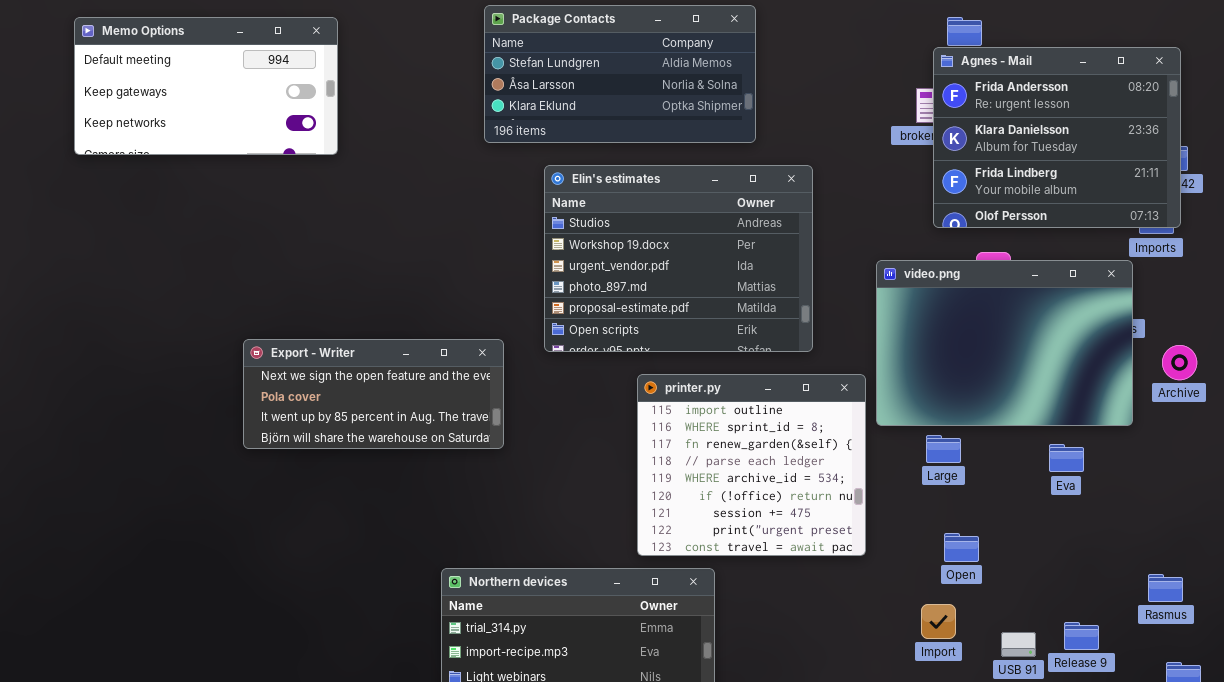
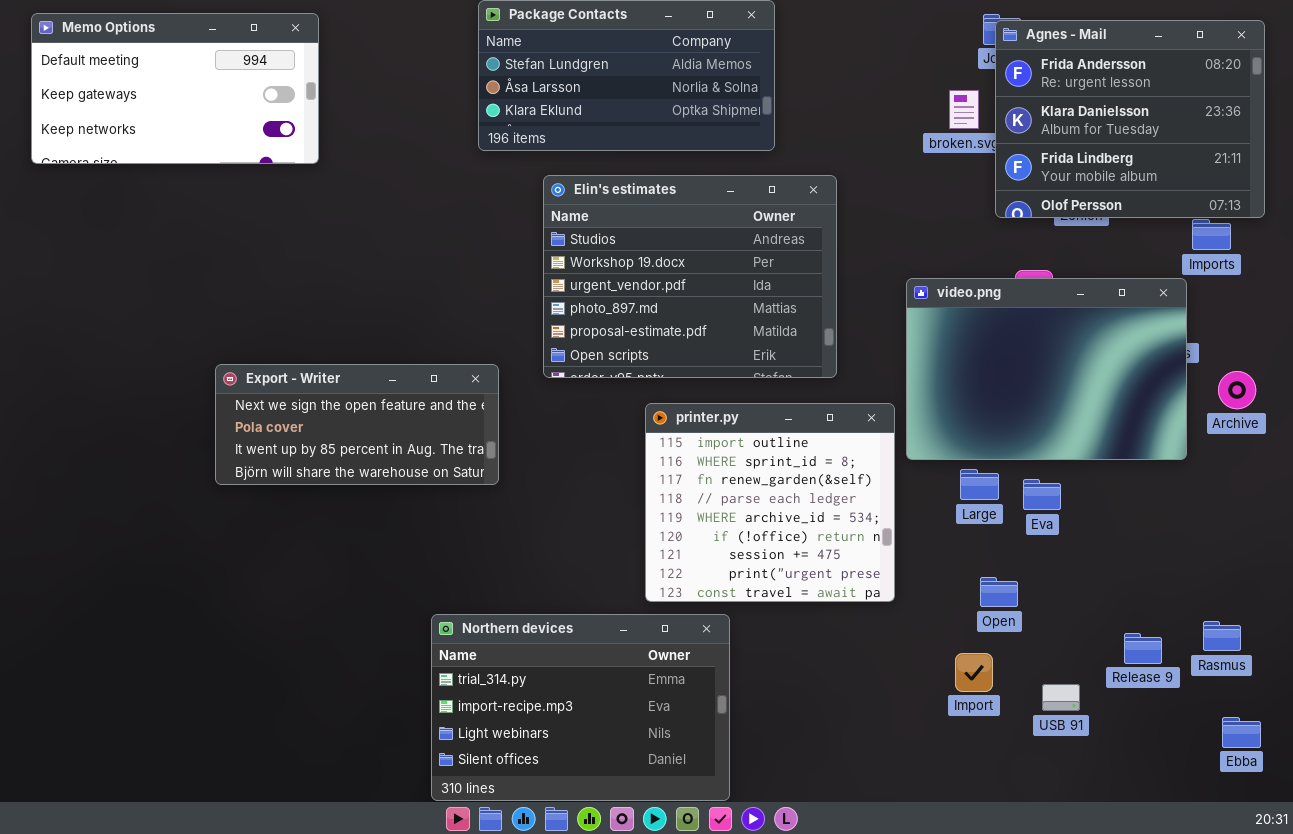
Agnes - Mail: [933,47,1181,228] -> [995,20,1265,218], moved
Eva: [1049,444,1084,472] -> [1023,479,1061,510], moved
Release 9: [1064,622,1099,650] -> [1124,633,1162,664], moved

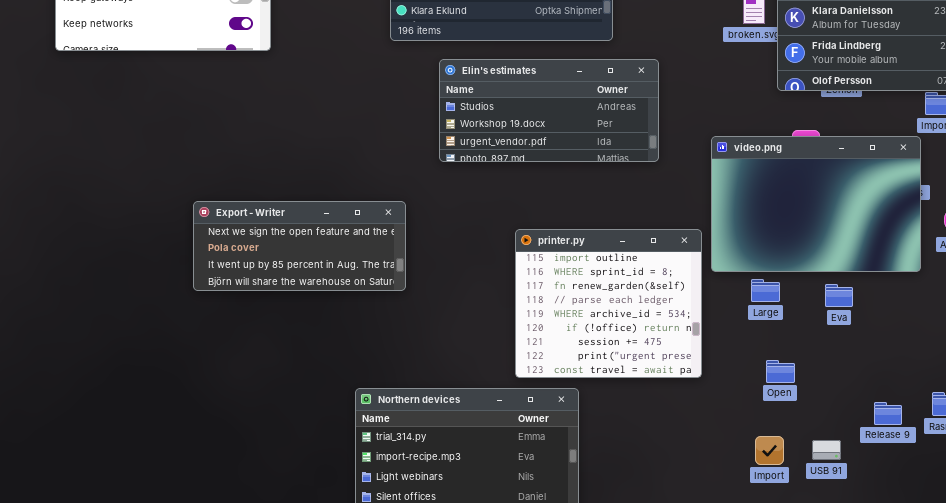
Elin's estimates: [543,175,837,378] -> [439,59,659,162], resized
Eva: [1023,479,1061,510] -> [825,284,853,307], moved
Import: [955,653,993,692] -> [755,436,784,465], moved

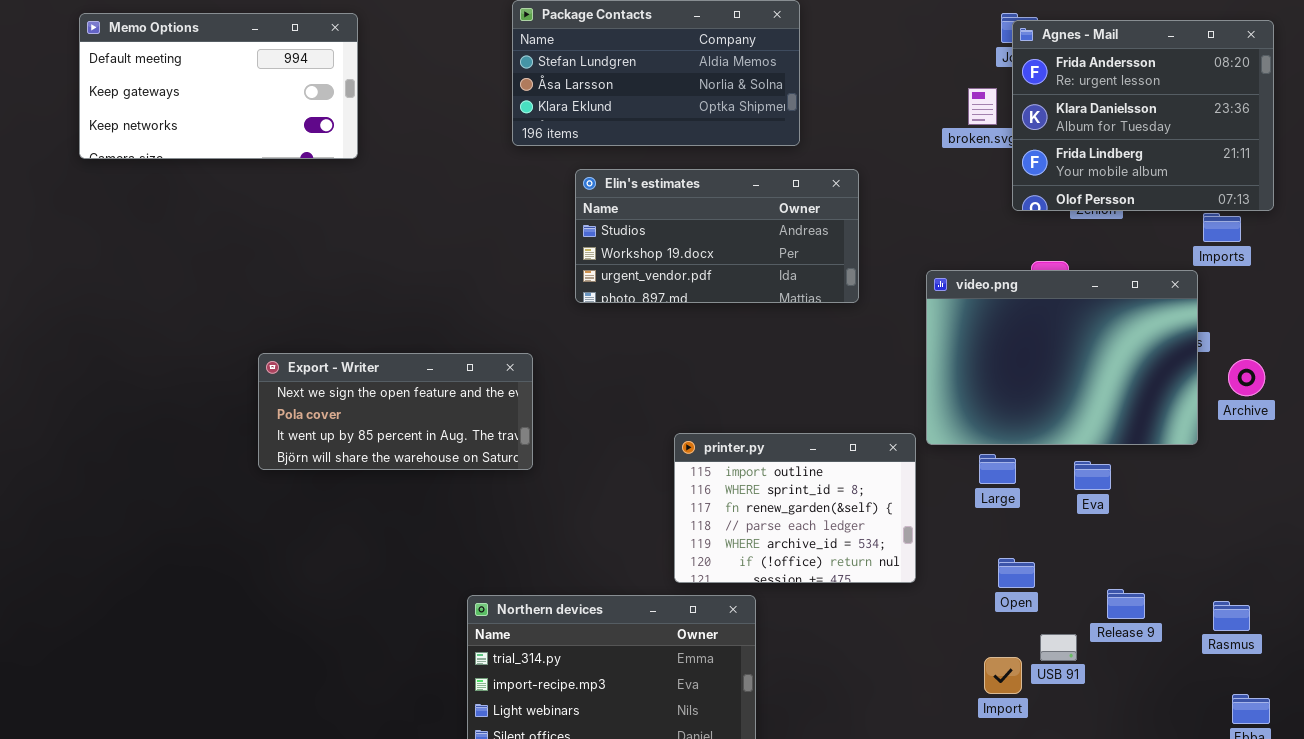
printer.py: [515,229,702,378] -> [674,433,916,583], resized
Release 9: [874,402,902,425] -> [1107,589,1145,619], moved
USB 91: [812,440,841,460] -> [1040,634,1077,661], moved

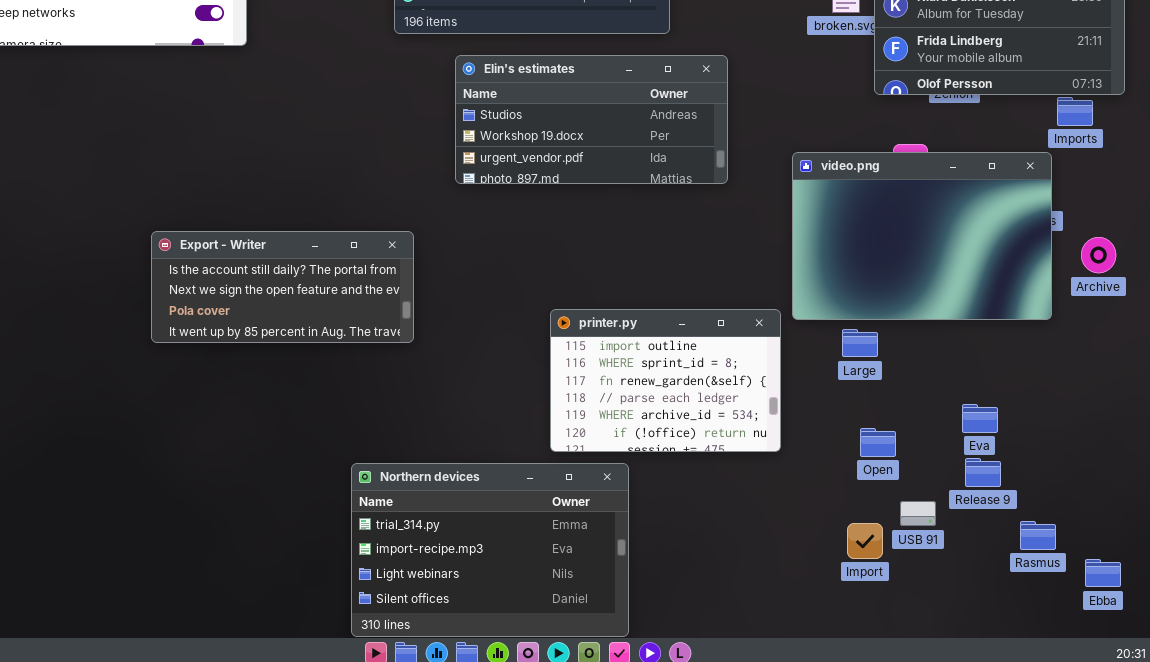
Export - Writer: [258,353,533,470] -> [151,231,414,343], scrolled up 1 row
Eva: [1074,461,1111,490] -> [962,404,998,433], moved
Rasmus: [1213,601,1250,631] -> [1020,521,1056,550], moved

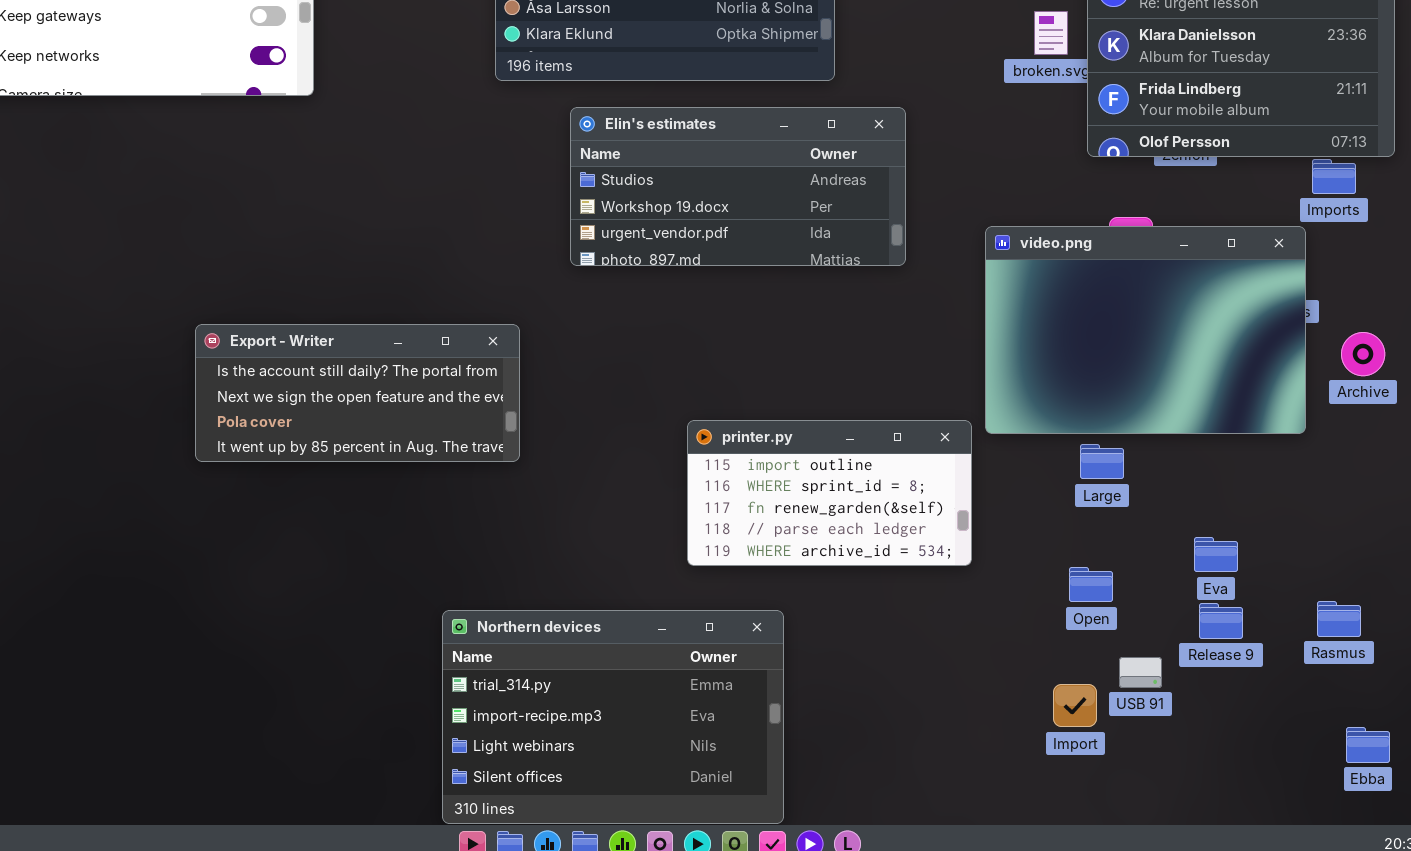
printer.py: [550,309,781,452] -> [687,420,972,566], resized
Large: [842,329,878,357] -> [1080,444,1124,479], moved
Rasmus: [1020,521,1056,550] -> [1317,601,1361,637], moved

